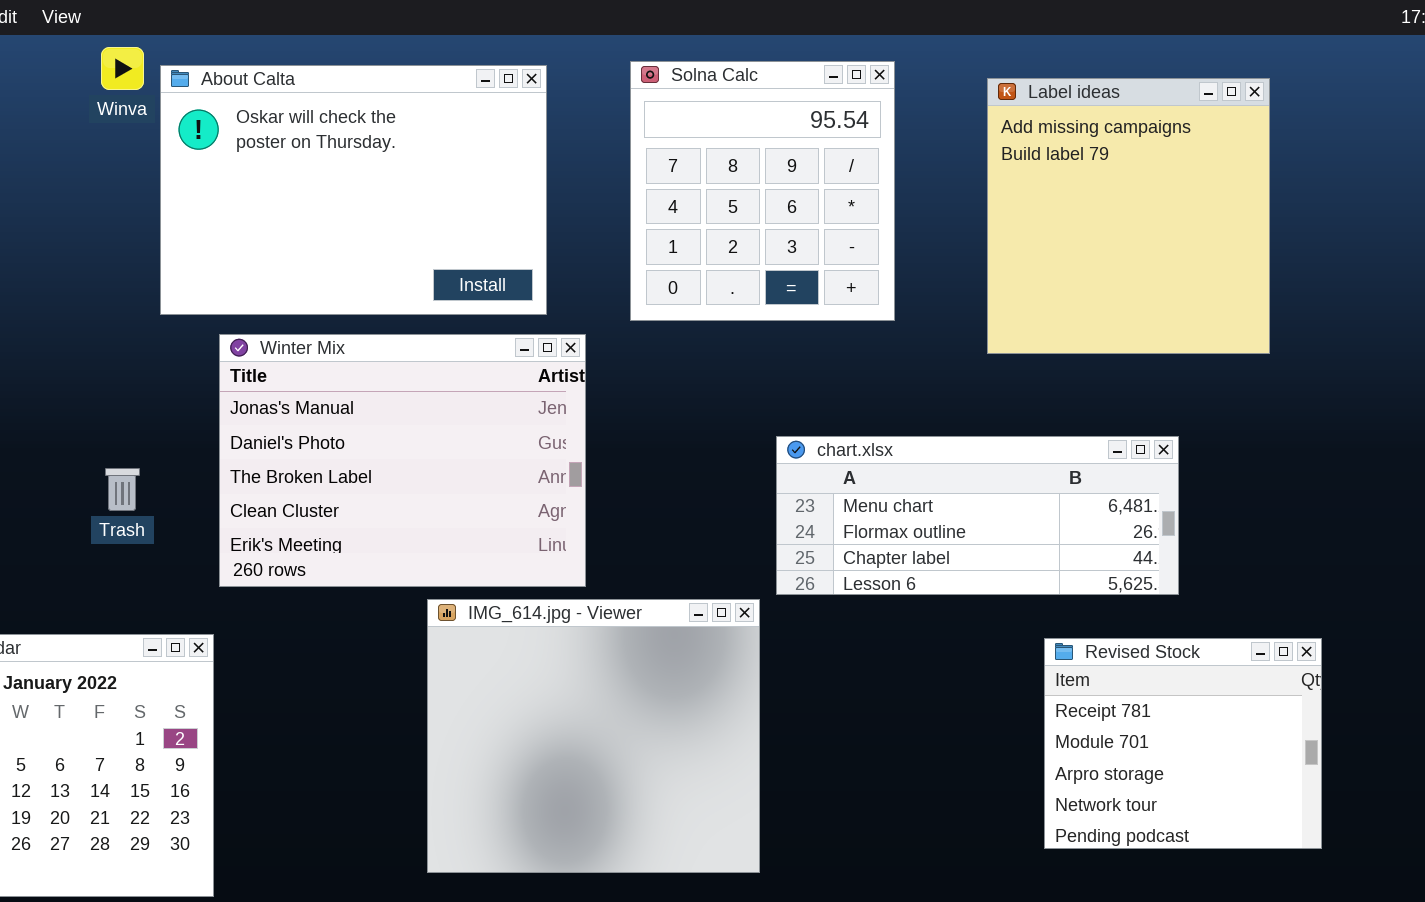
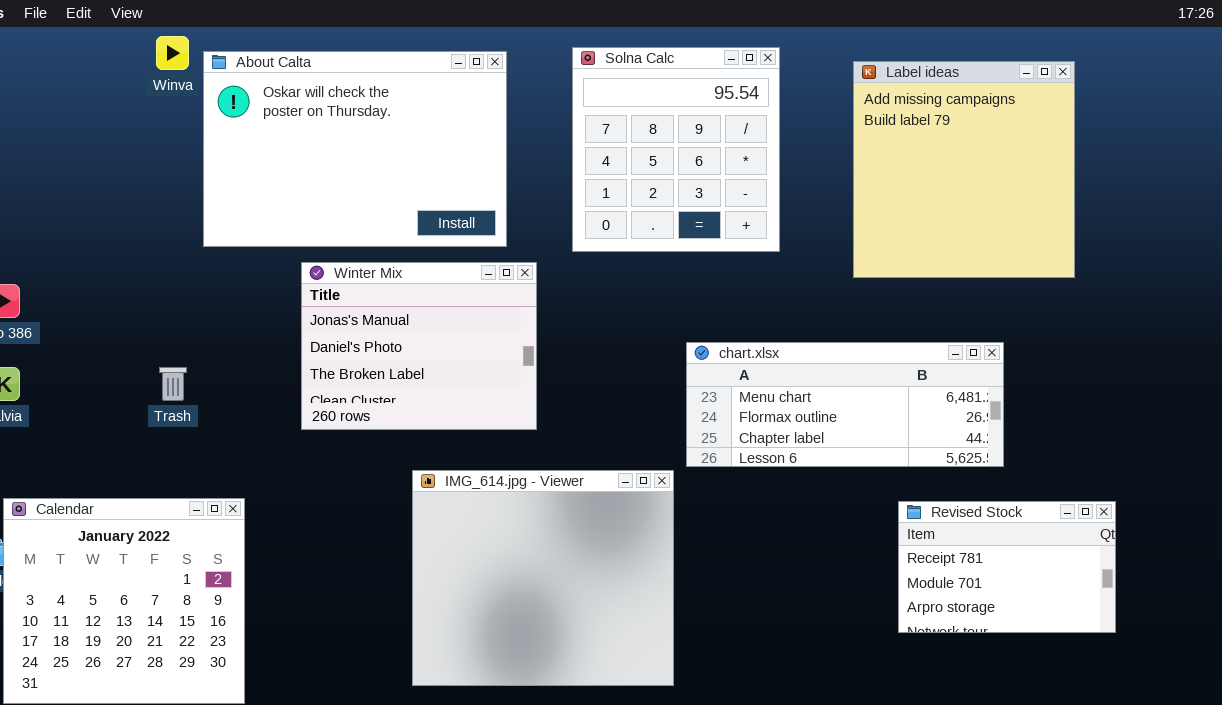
Winter Mix: [219,334,586,587] -> [301,262,537,430], resized
Revised Stock: [1044,638,1322,849] -> [898,501,1116,633], resized

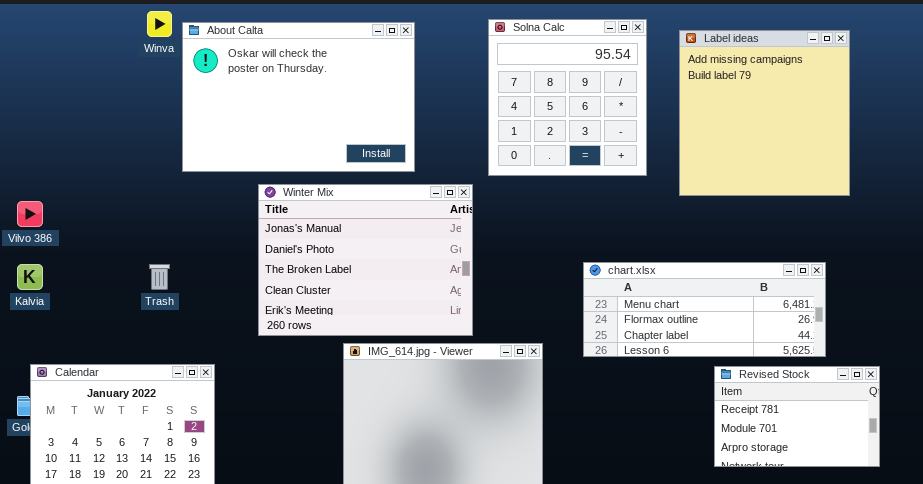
Solna Calc: [572,47,780,252] -> [488,19,647,176], moved
Winter Mix: [301,262,537,430] -> [258,184,473,336], resized
chart.xlsx: [686,342,1004,467] -> [583,262,826,357], moved

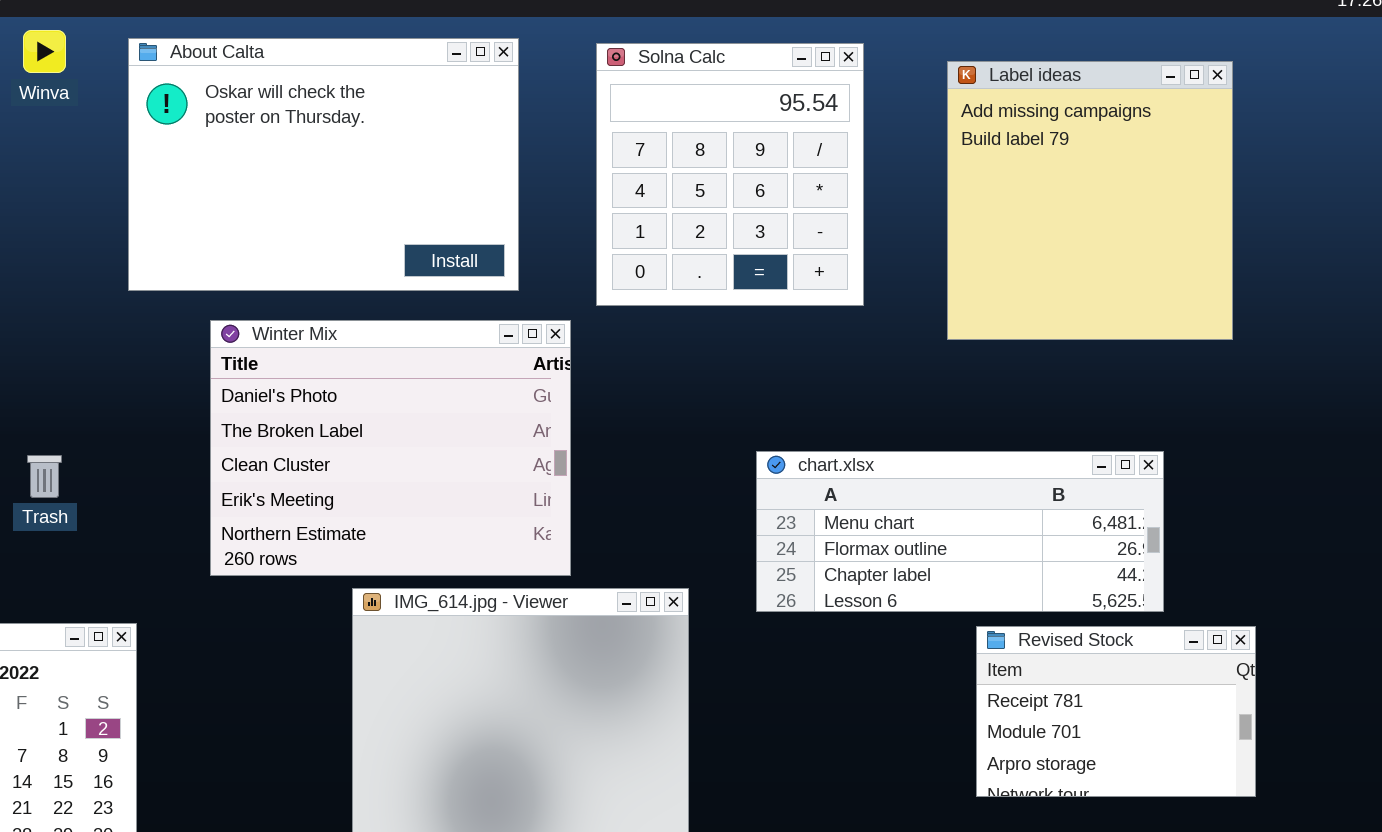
About Calta: [182,22,415,172] -> [128,38,519,291], moved
Label ideas: [679,30,850,196] -> [947,61,1233,340], moved
Winter Mix: [258,184,473,336] -> [210,320,571,576], scrolled down 1 row

